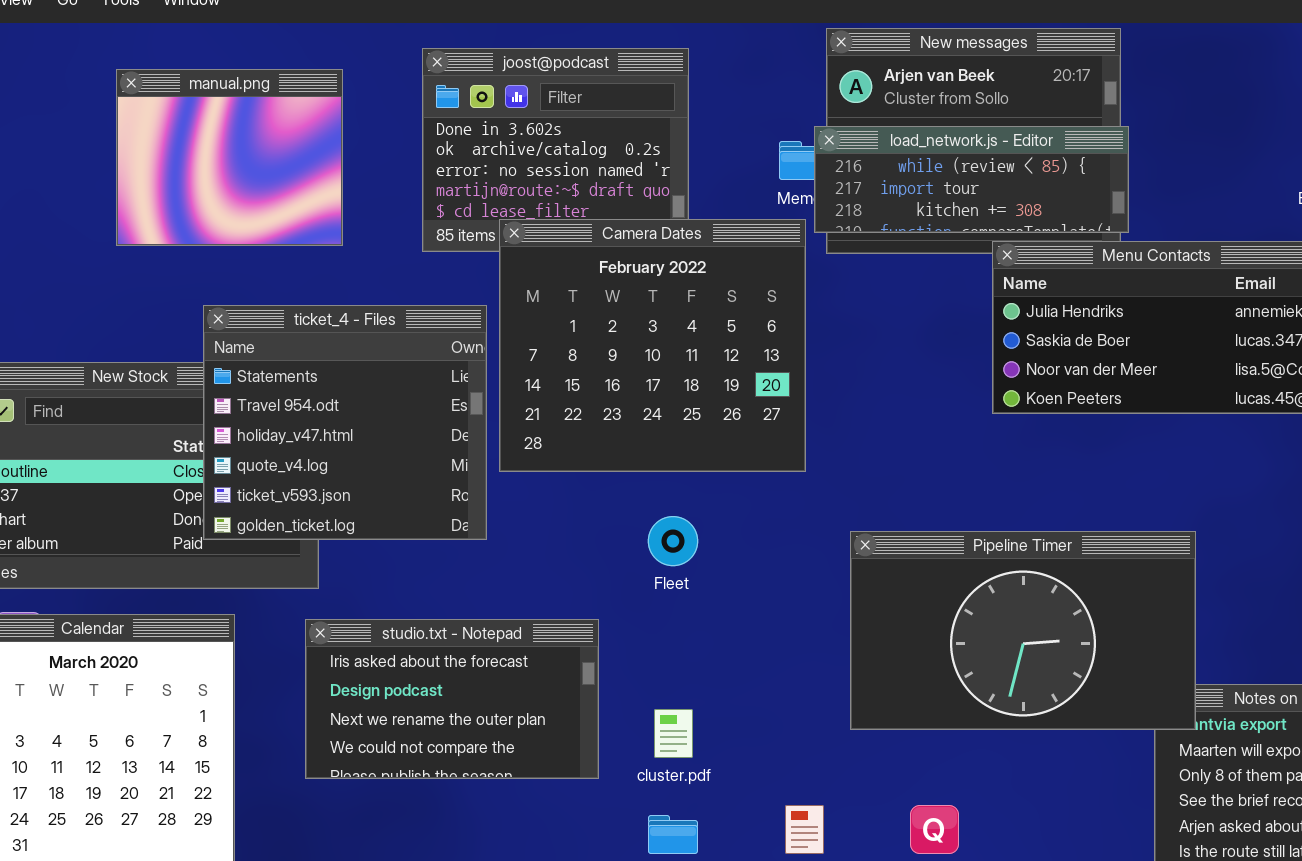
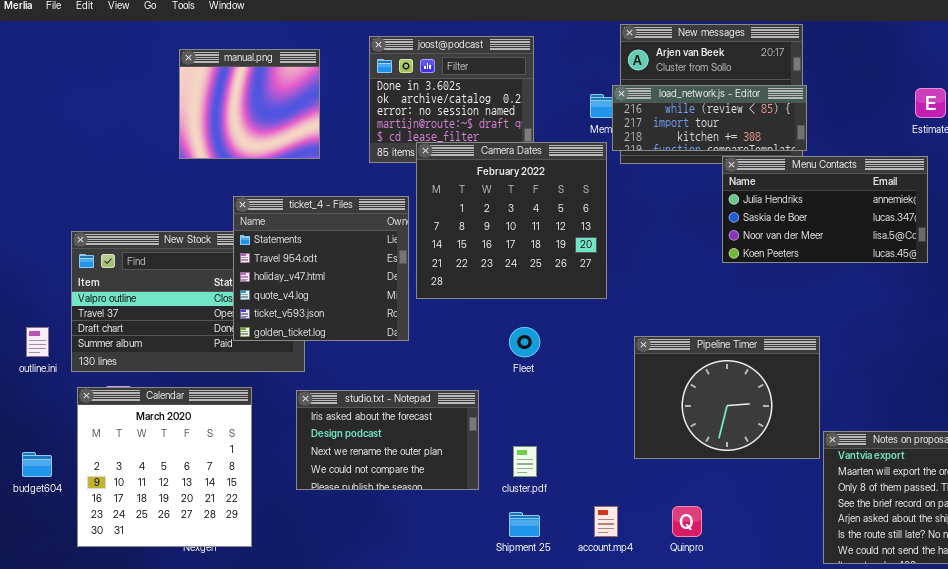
Pipeline Timer: [850,531,1196,730] -> [634,336,820,459], resized

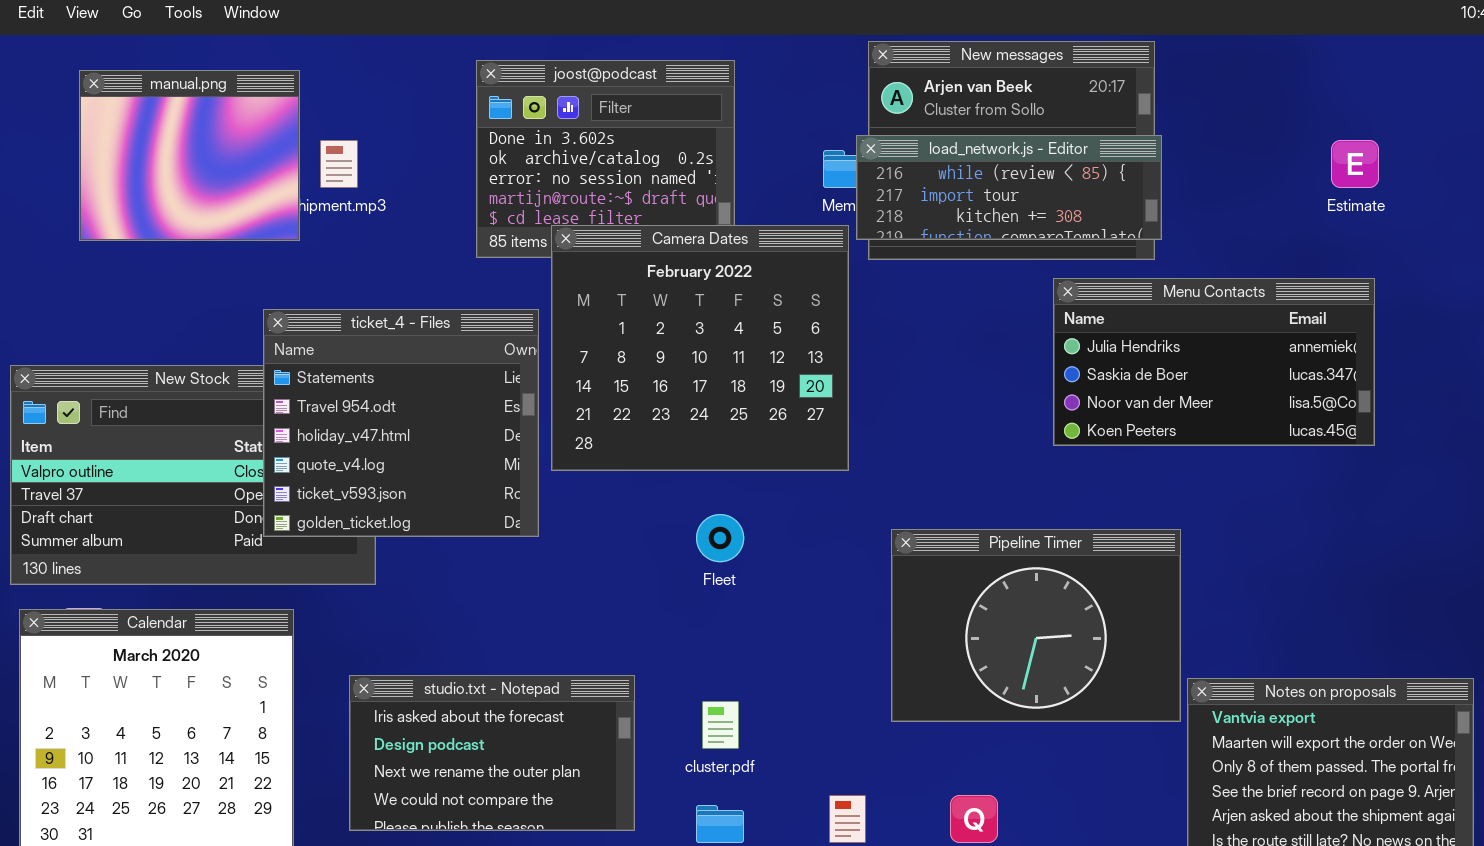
manual.png: [179,49,320,159] -> [79,70,300,241], moved
Menu Contacts: [722,156,928,263] -> [1053,278,1375,446], moved
studio.txt - Notepad: [296,390,479,490] -> [349,675,635,831], moved

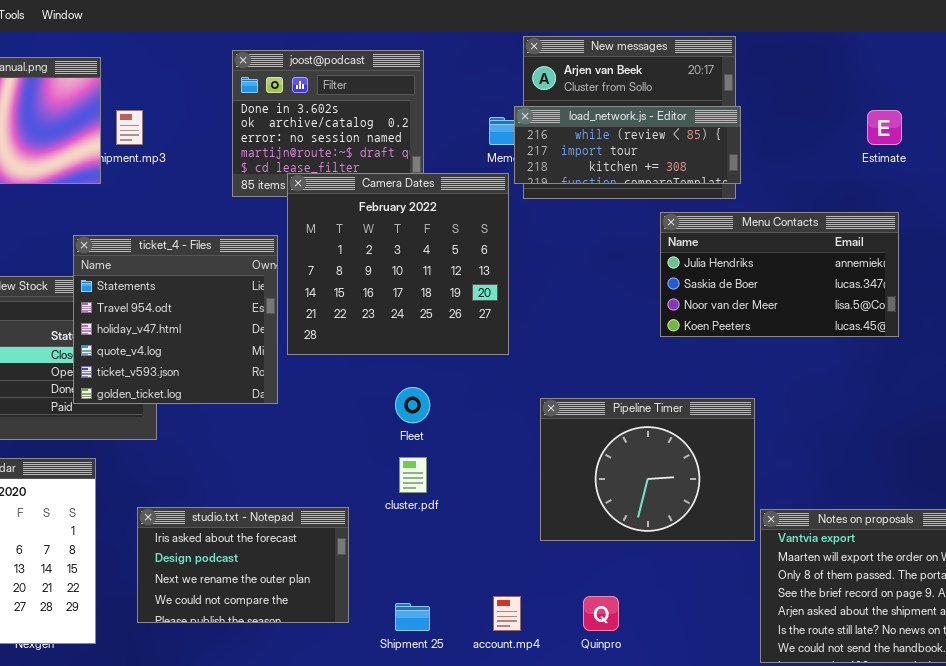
cluster.pdf: [702,701,739,749] -> [399,457,427,493], moved

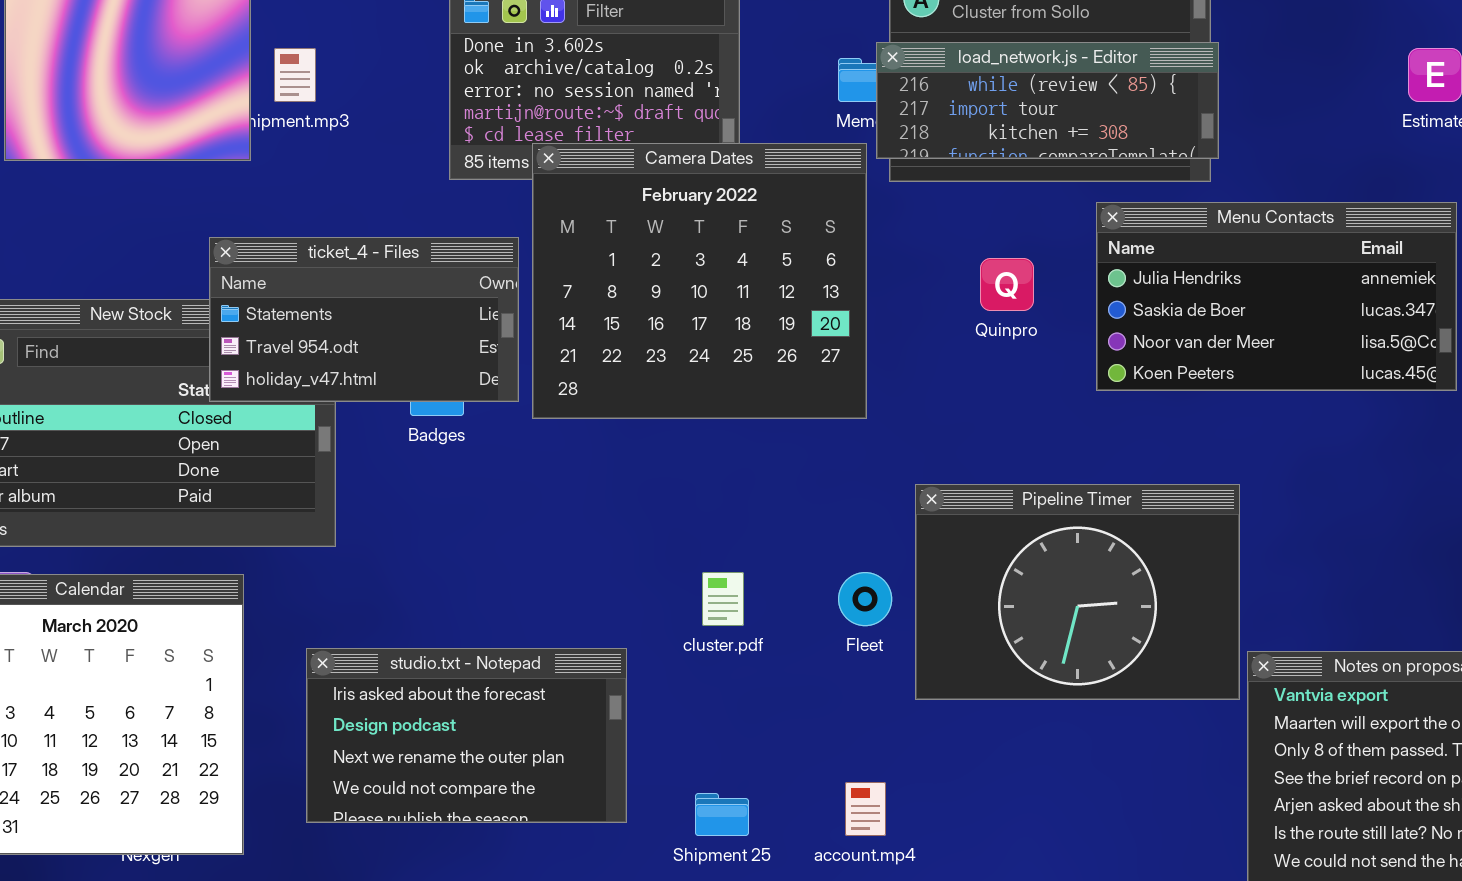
ticket_4 - Files: [73,235,278,404] -> [209,237,519,402], resized
Fleet: [395,387,430,423] -> [838,572,892,626], moved
Quinpro: [583,596,619,631] -> [980,258,1034,311], moved

